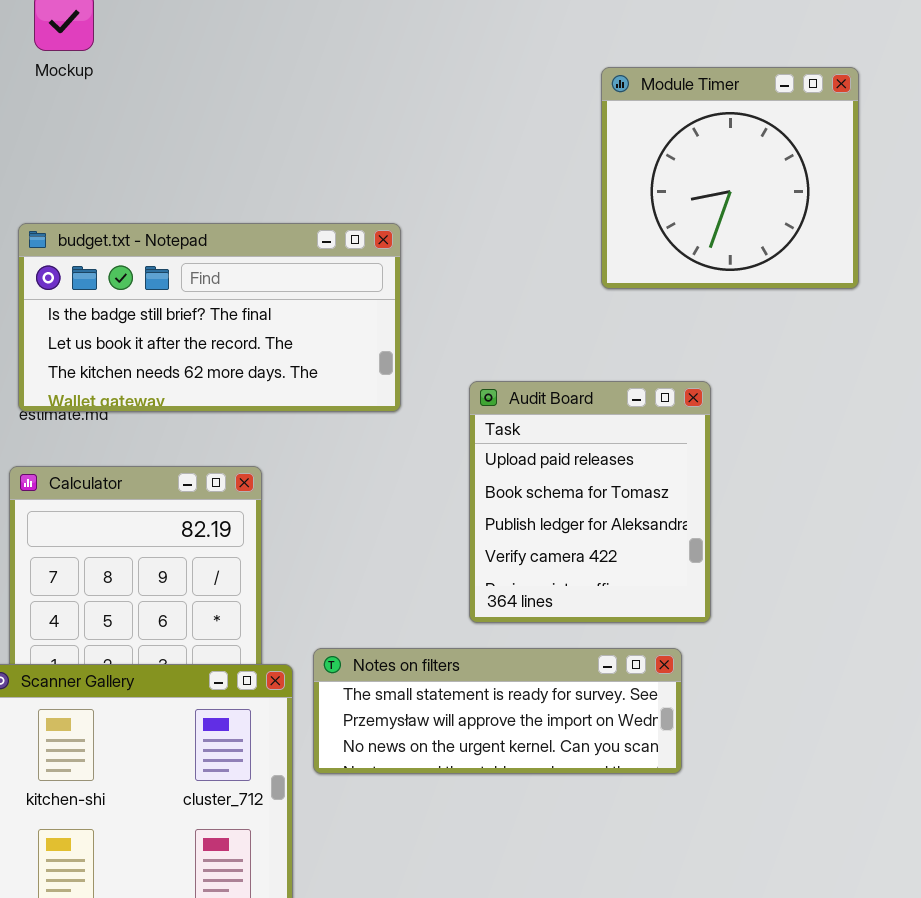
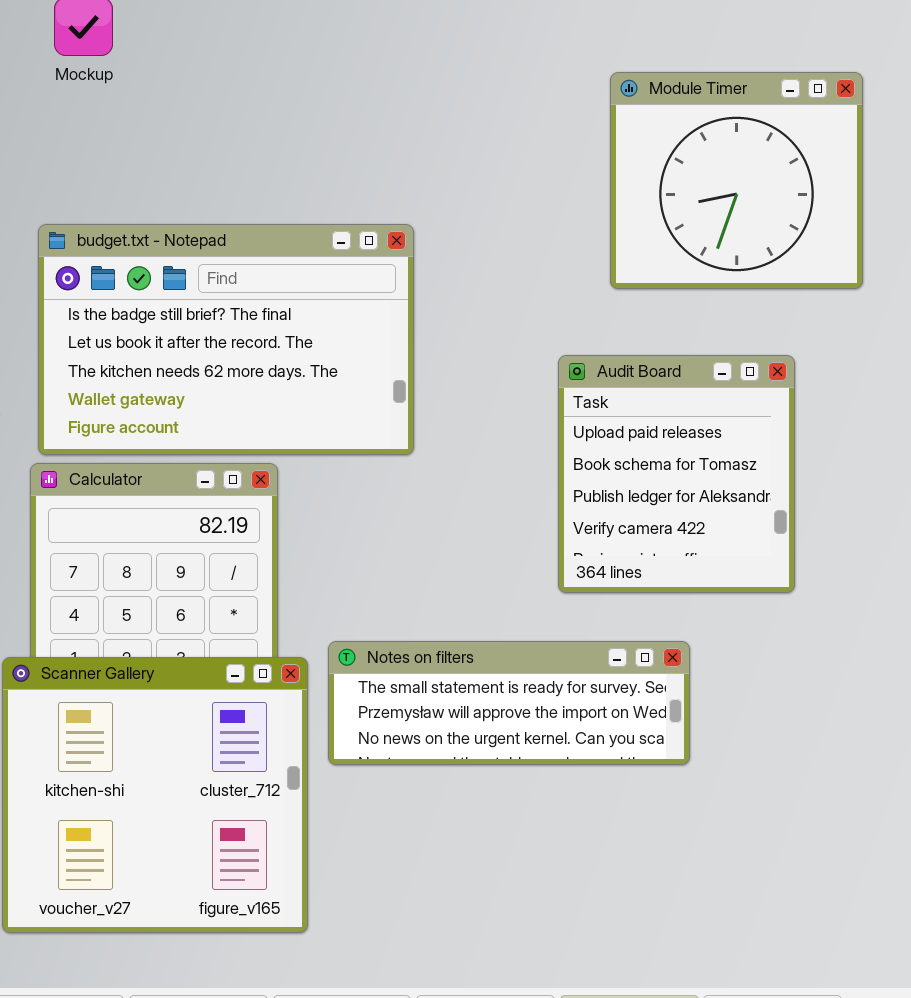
budget.txt - Notepad: [18,223,401,412] -> [38,224,414,455], resized
Audit Board: [469,381,711,623] -> [558,355,795,593], moved

